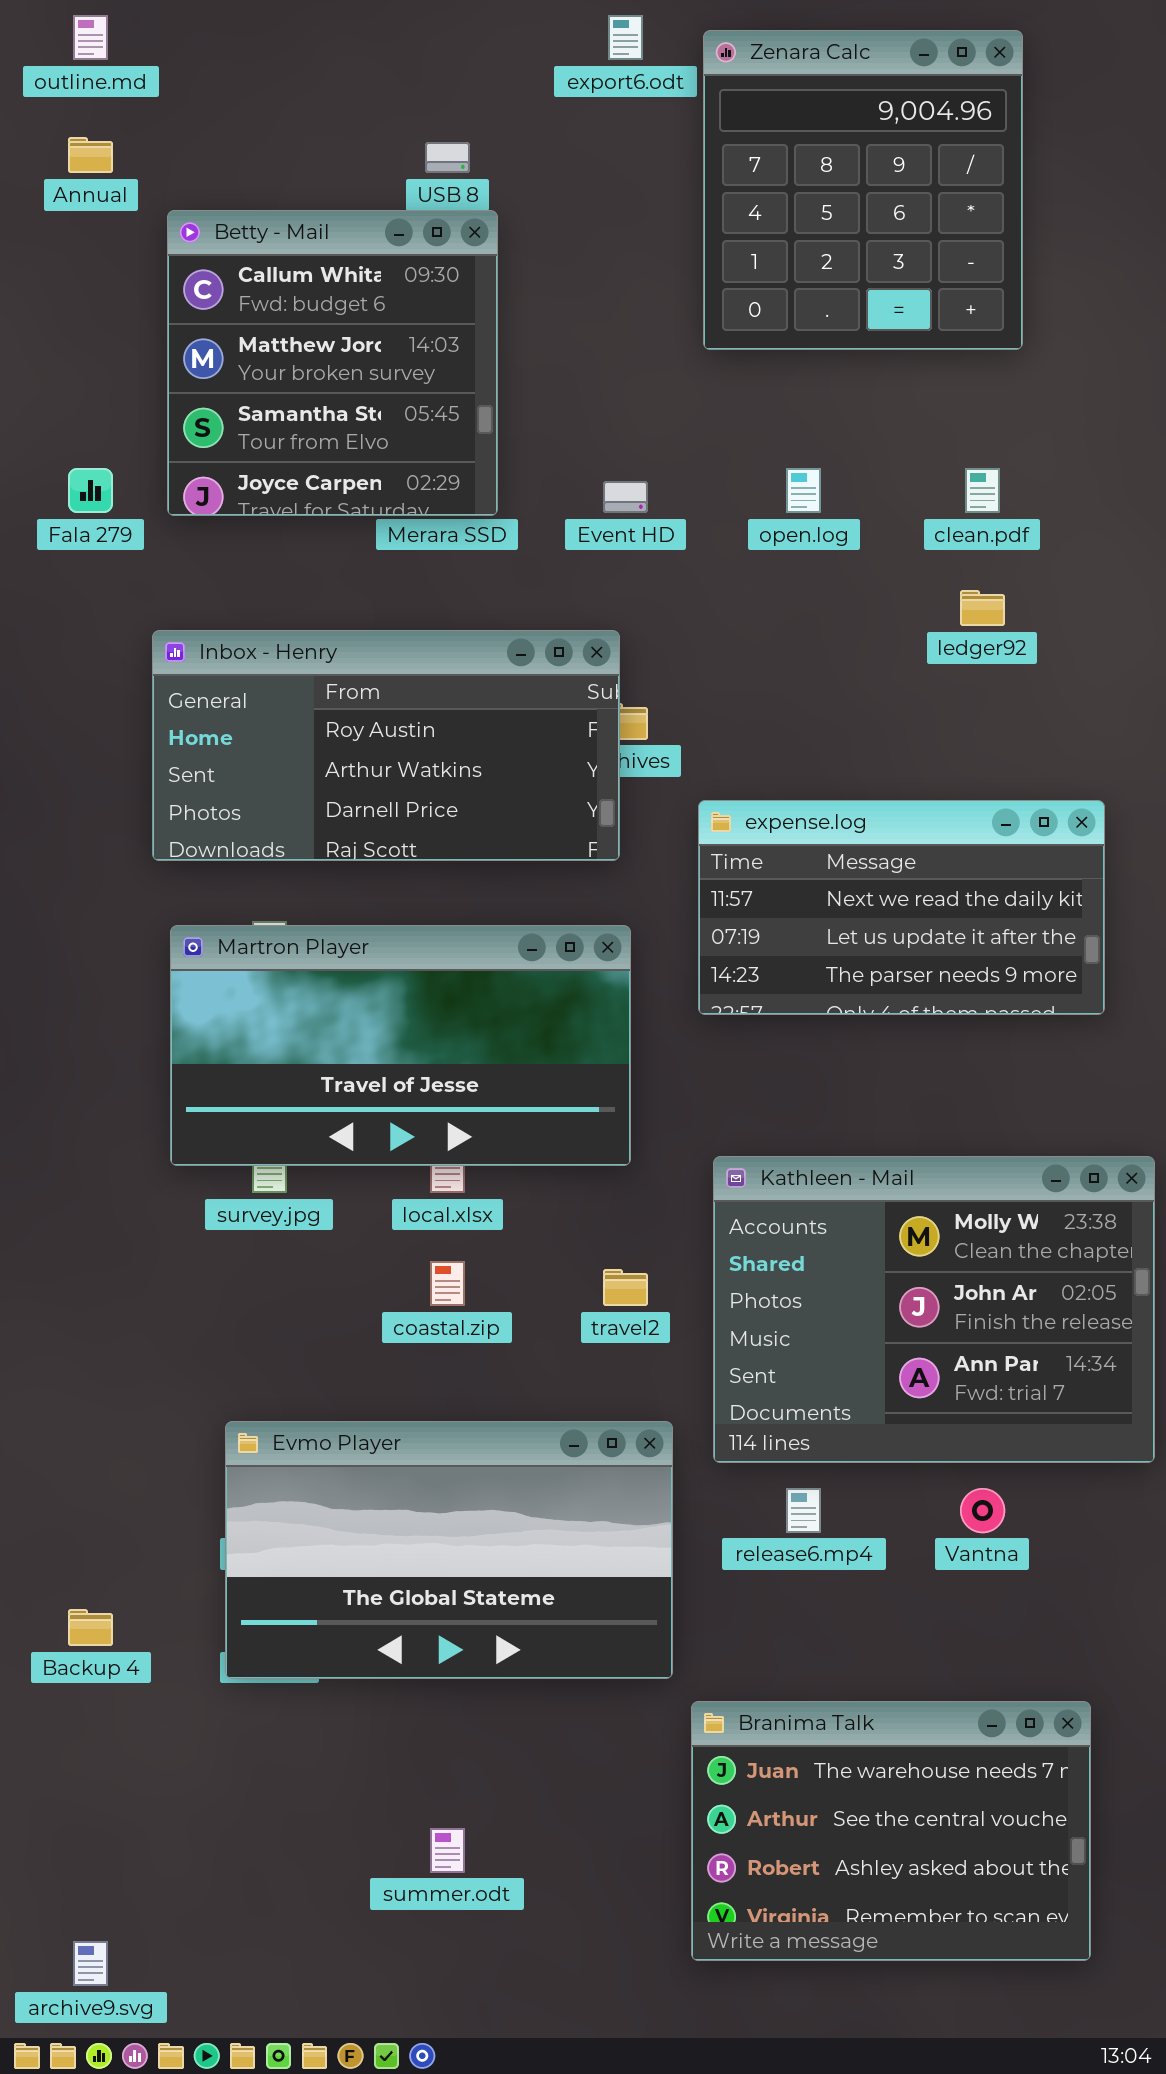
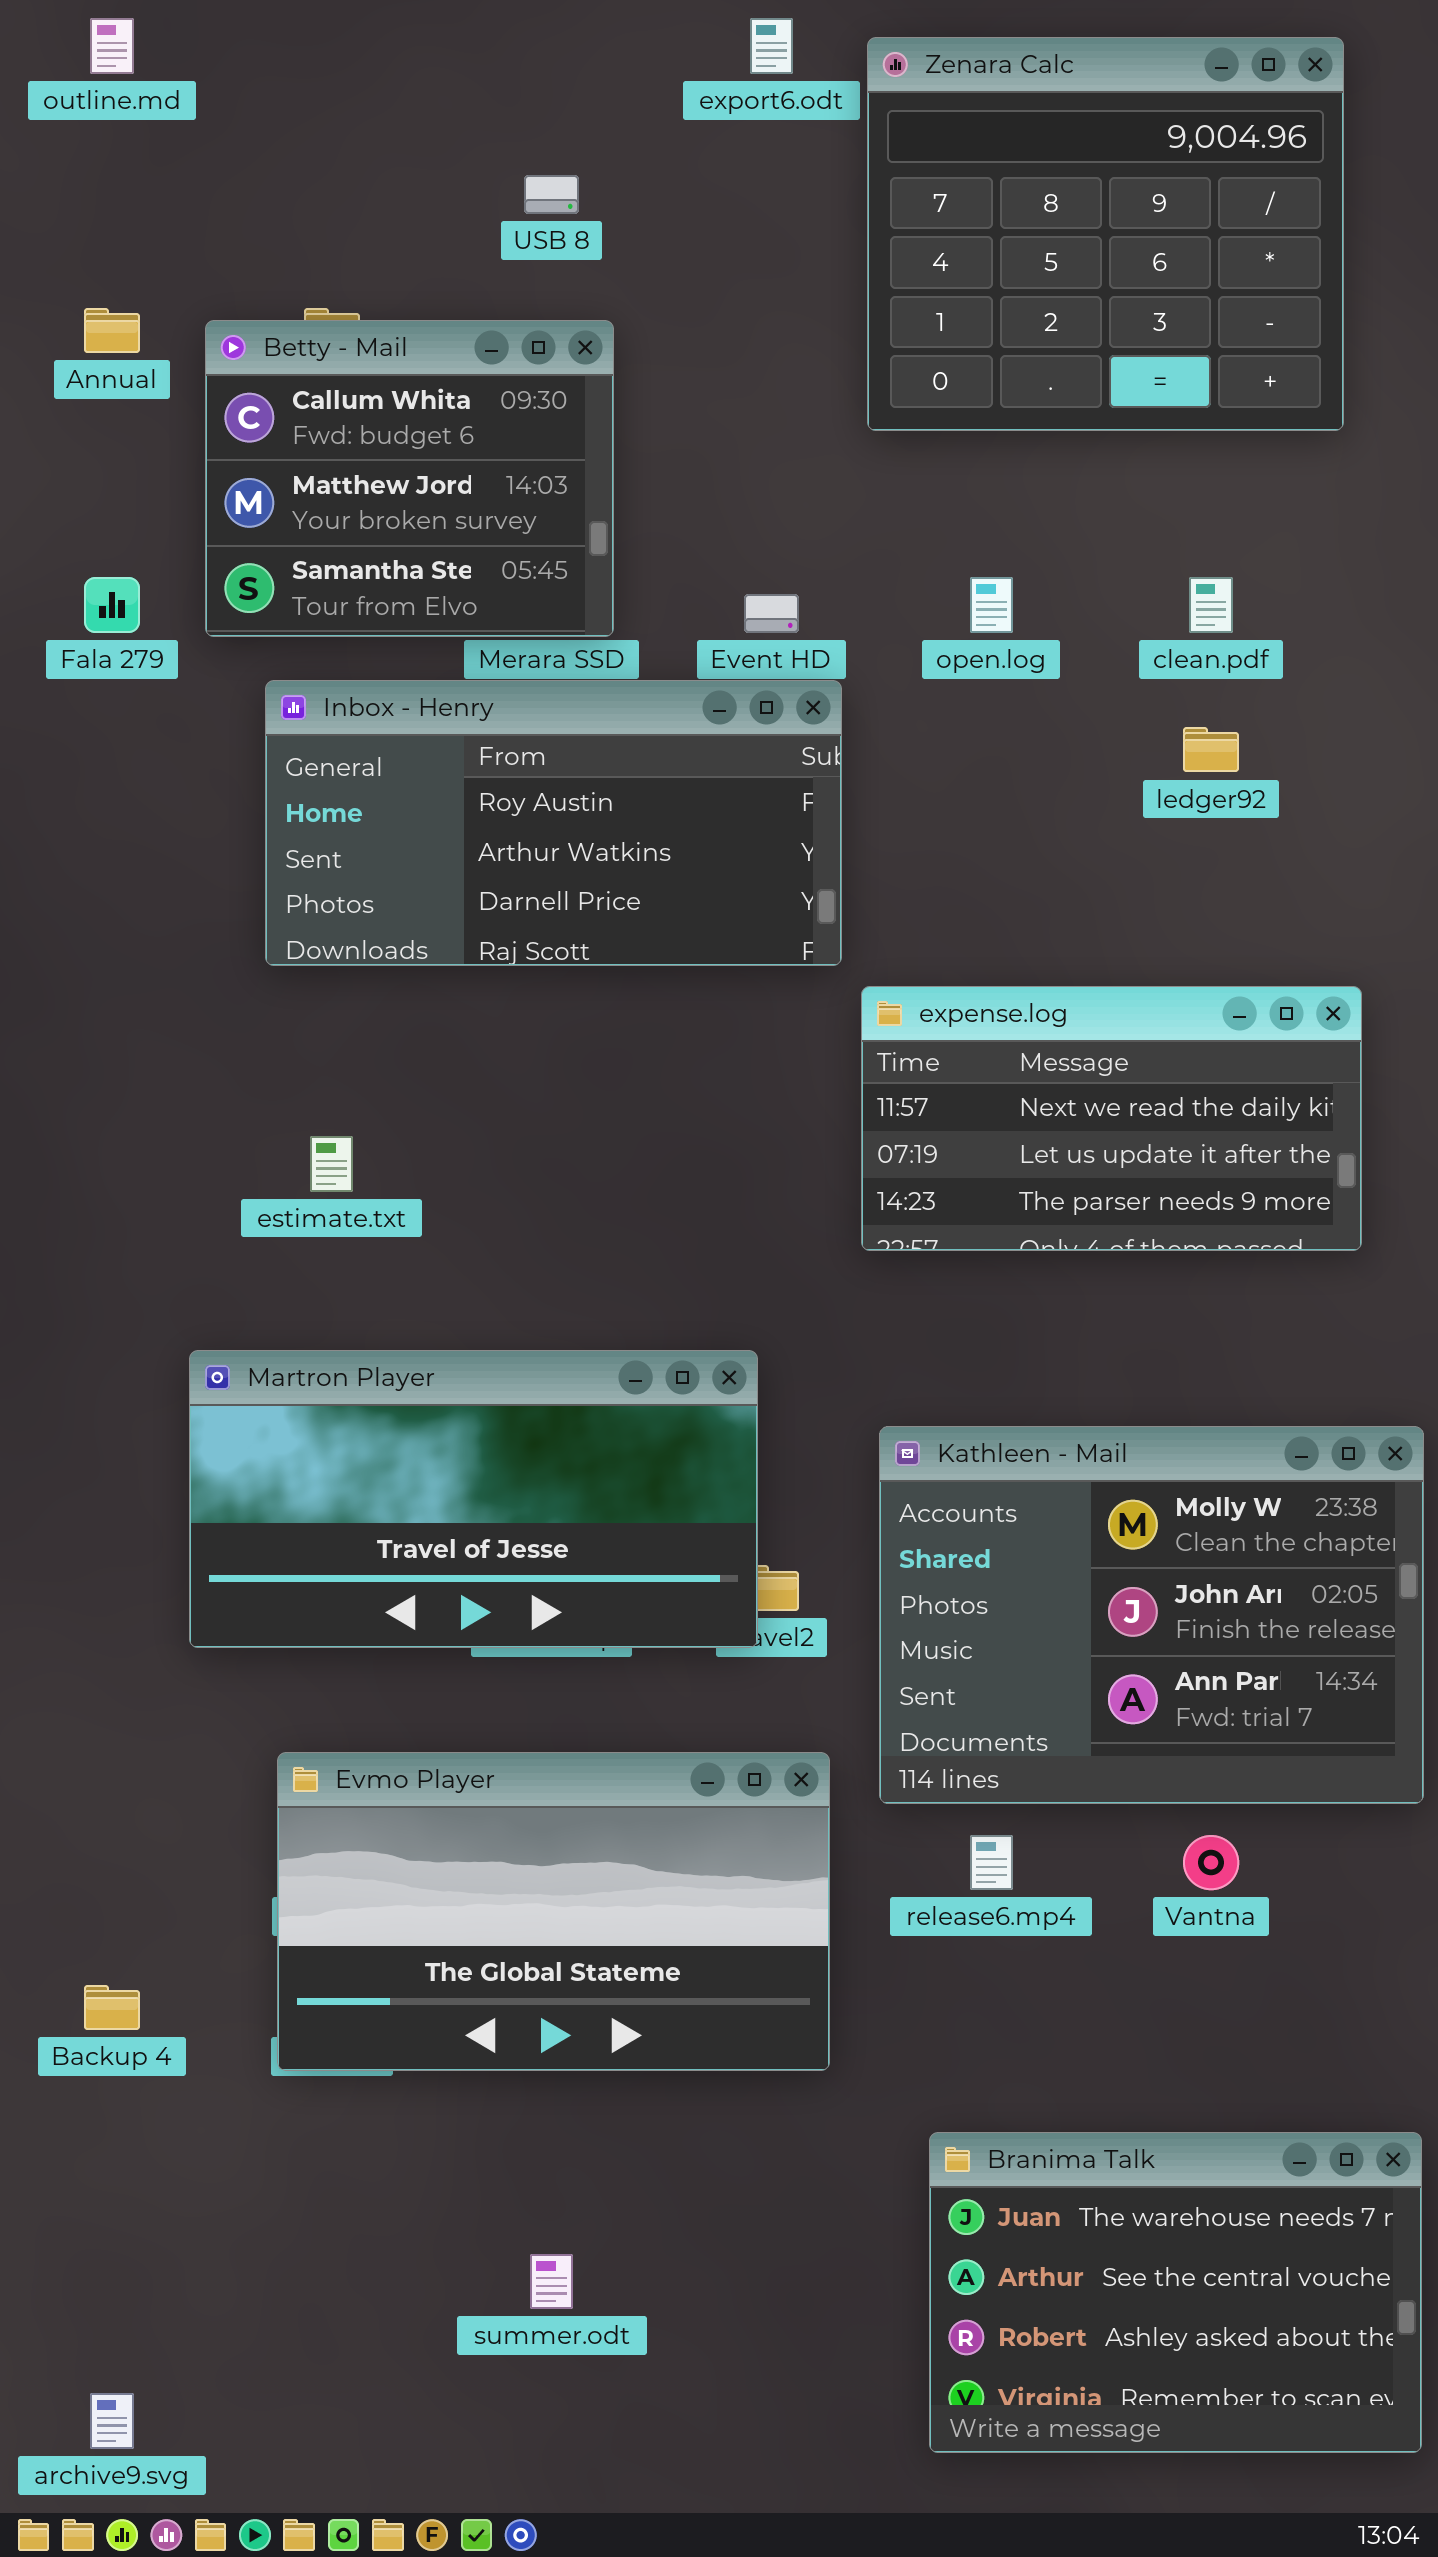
Zenara Calc: [703,30,1023,350] -> [867,37,1344,431], resized
Annual: [68,137,113,173] -> [84,308,140,353], moved
Betty - Mail: [167,210,498,516] -> [205,320,614,637], resized
Inbox - Henry: [152,630,620,861] -> [265,680,842,966], moved
Martron Player: [170,925,631,1166] -> [189,1350,758,1648], moved
Branima Talk: [691,1701,1091,1961] -> [929,2132,1422,2453], moved

